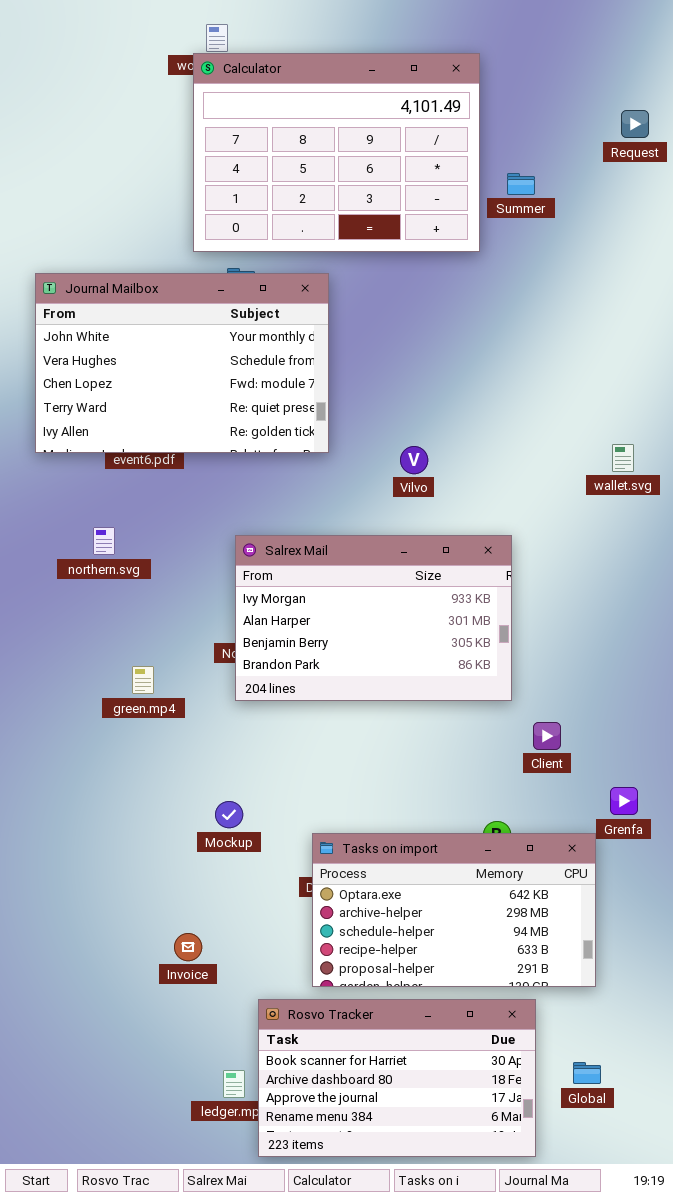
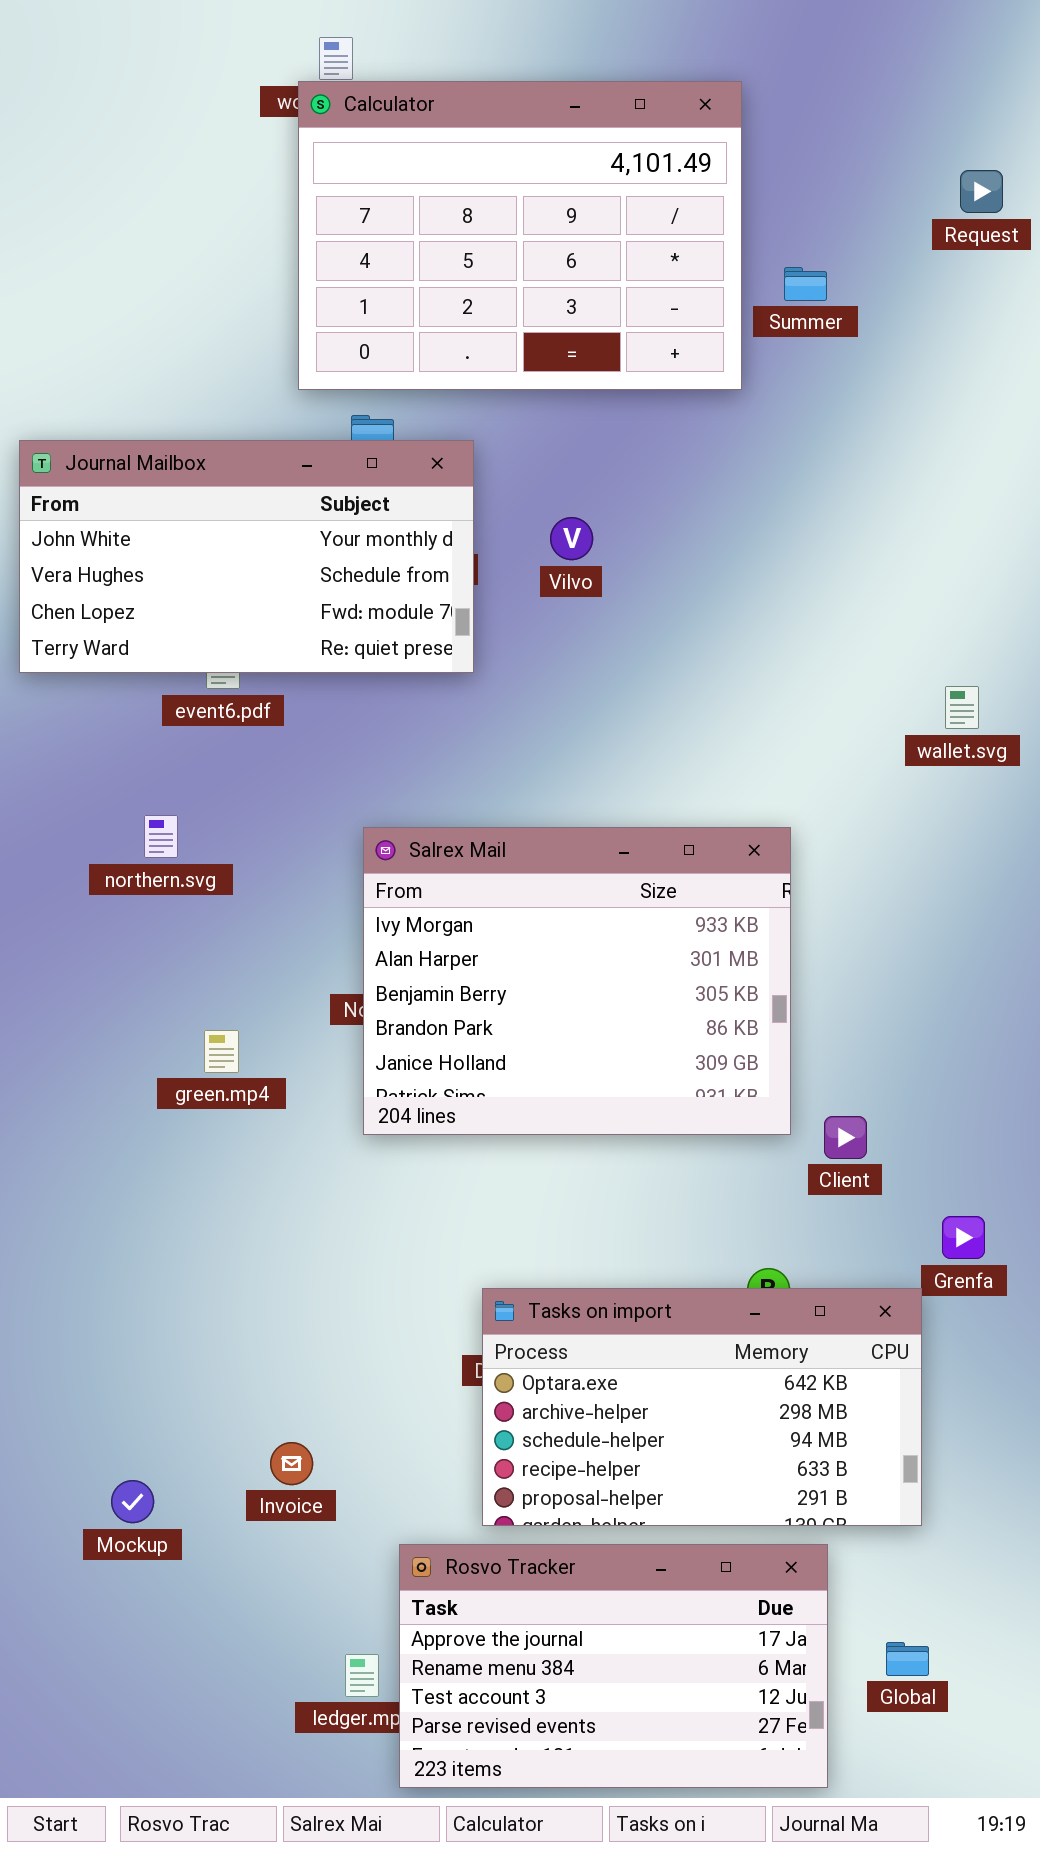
Journal Mailbox: [35,273,329,453] -> [19,440,474,673], moved, resized
Vilvo: [400,446,428,474] -> [550,517,593,560], moved
Salrex Mail: [235,535,512,701] -> [363,827,791,1135], resized
Mockup: [215,801,243,828] -> [111,1480,154,1523], moved
Rosvo Tracker: [258,999,536,1157] -> [399,1544,828,1788], scrolled down 2 rows

